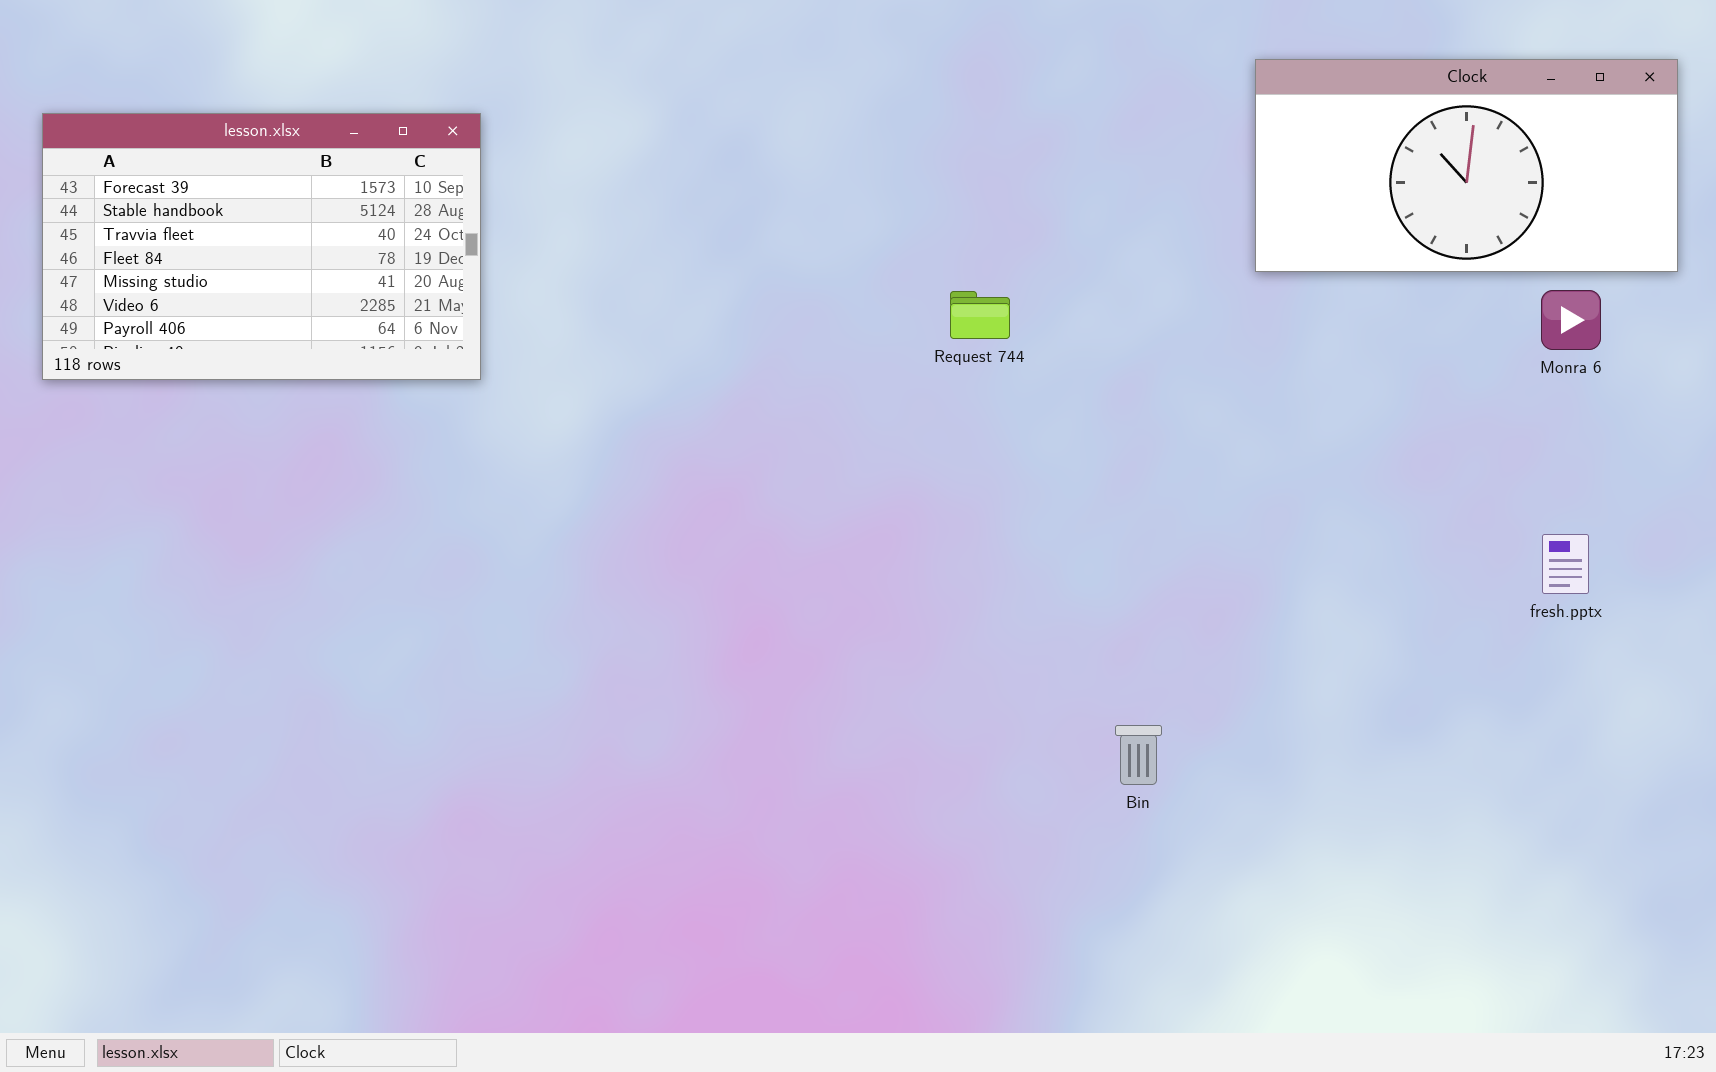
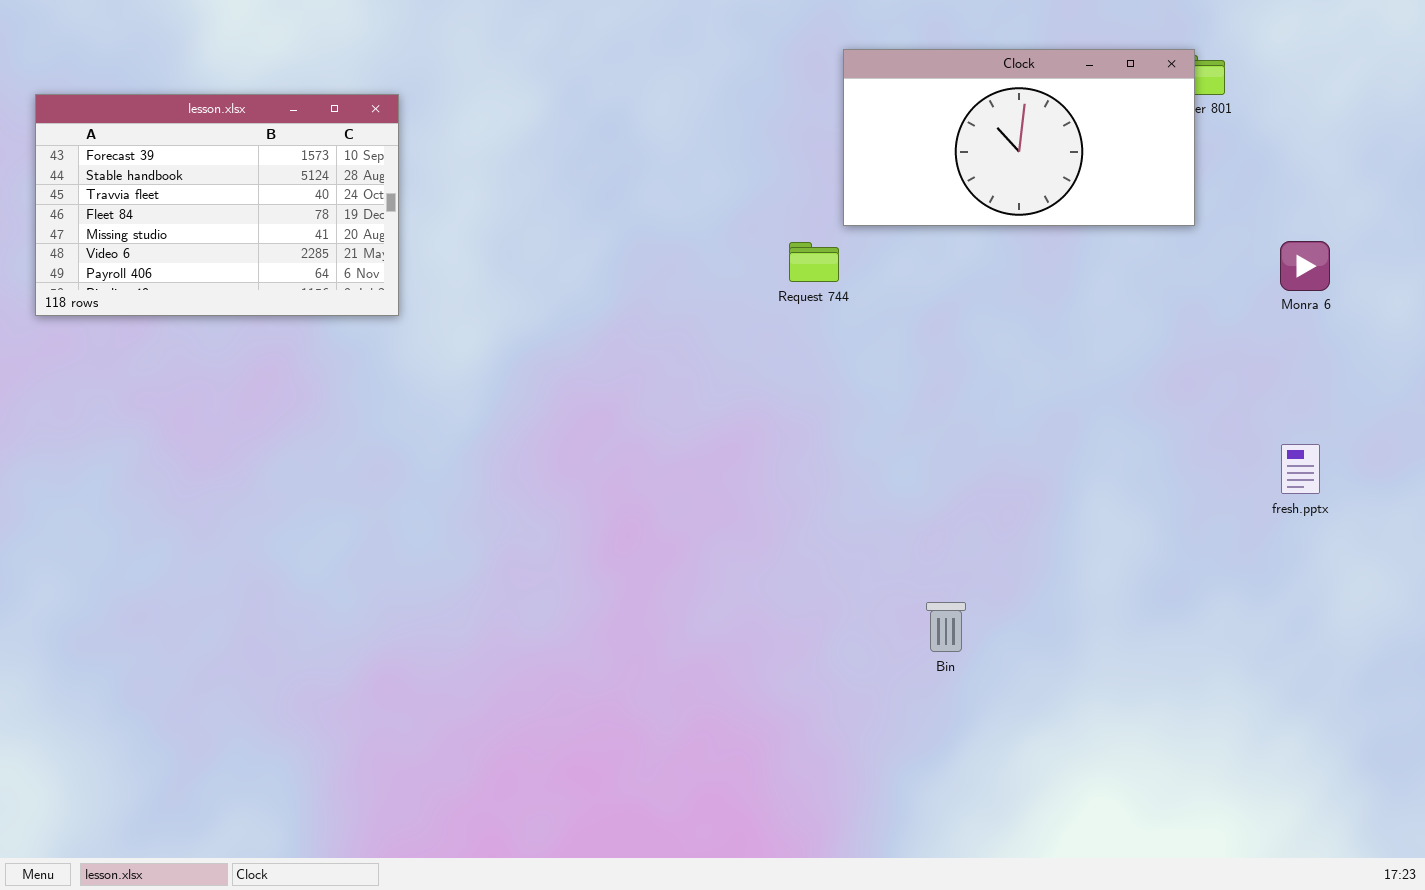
Clock: [1255,59,1678,272] -> [843,49,1195,226], moved

